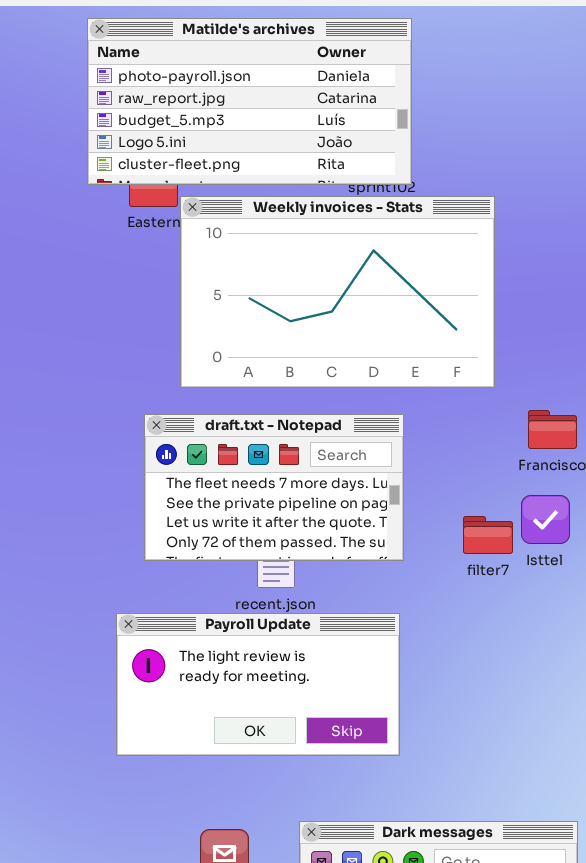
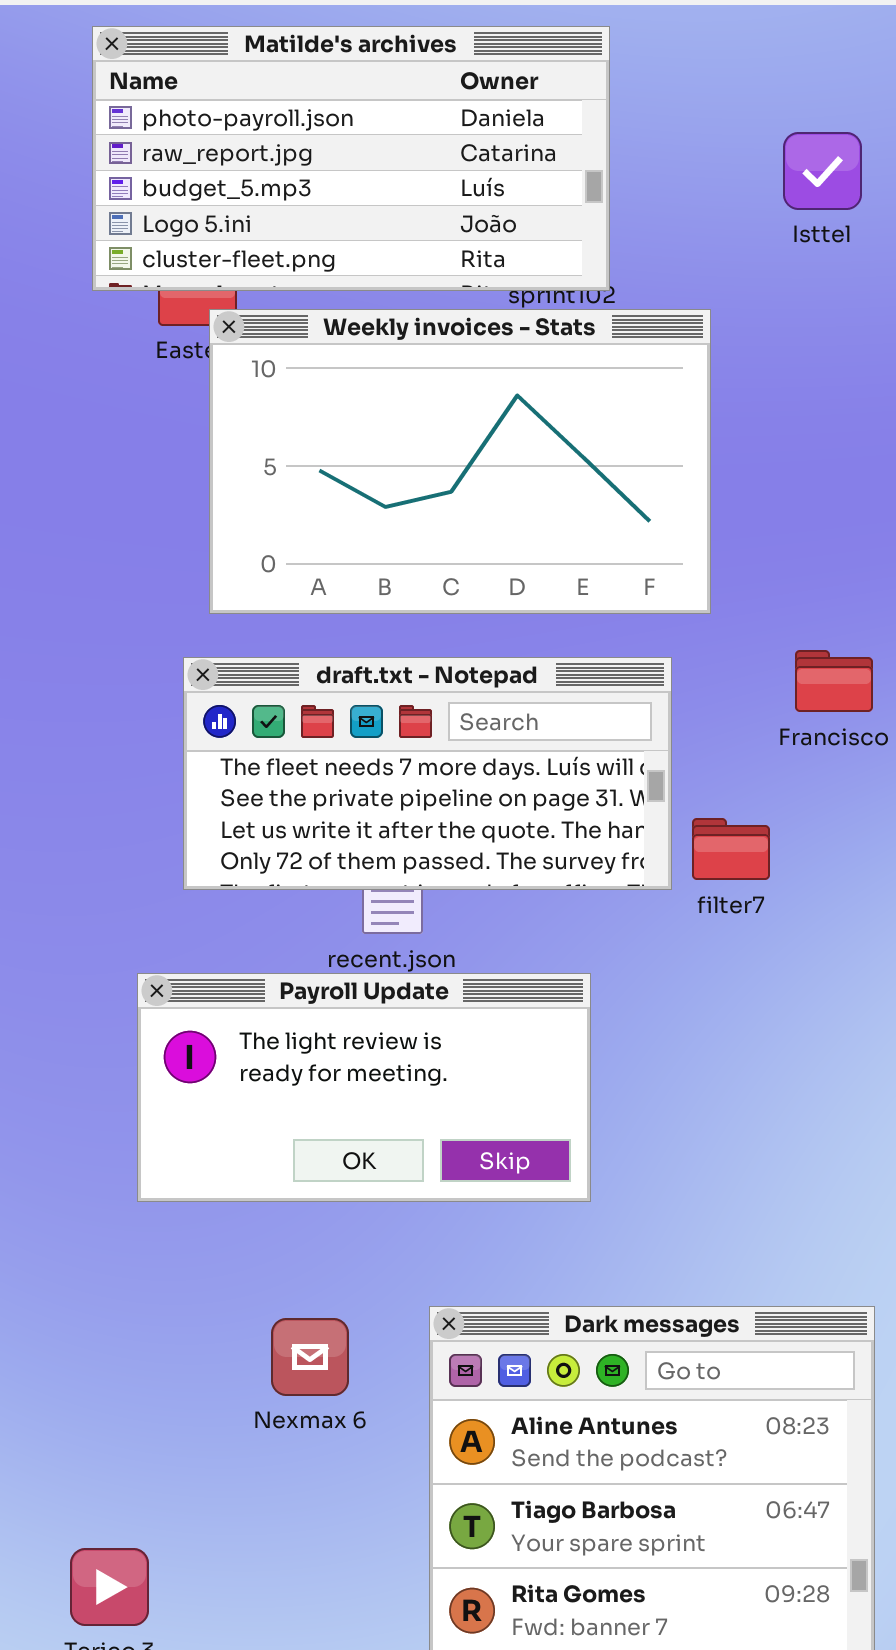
Weekly invoices - Stats: [180,196,495,388] -> [209,309,711,614], moved
draft.txt - Notepad: [144,414,404,561] -> [183,657,672,890], resized
Isttel: [521,495,570,544] -> [783,132,862,210], moved

